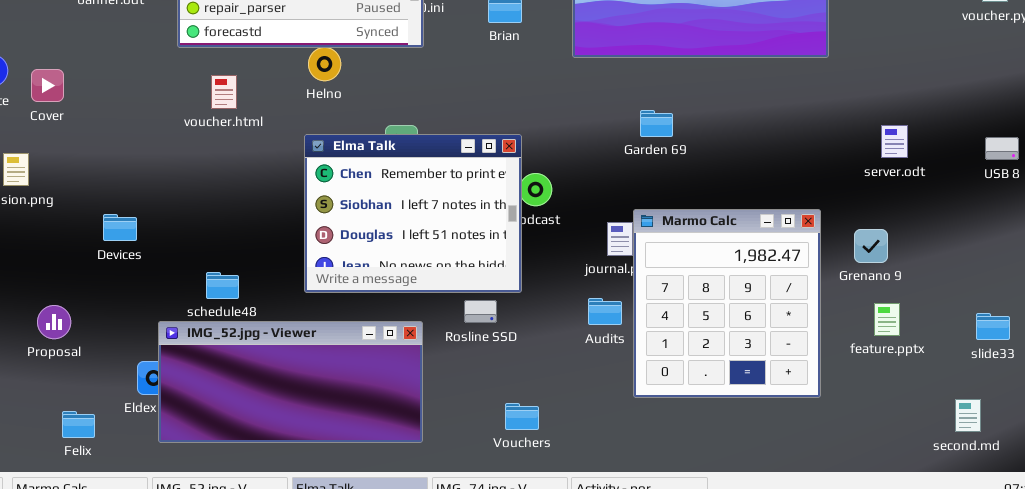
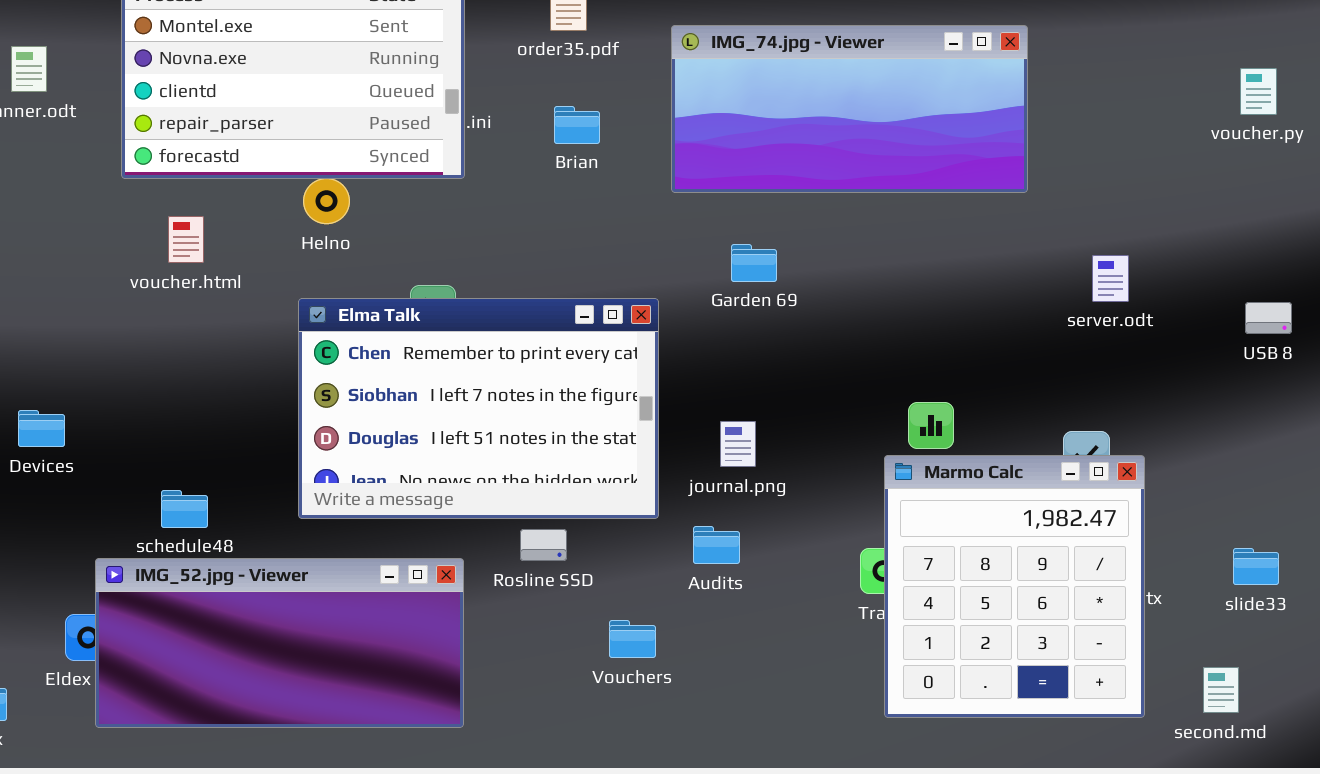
Garden 69: [640,110,673,137] -> [731,244,777,282], moved
server.odt: [881,125,908,158] -> [1092,255,1129,302], moved
Elma Talk: [304,134,522,293] -> [298,298,659,519], resized
Marmo Calc: [633,209,821,398] -> [884,455,1145,718], moved
Vouchers: [505,403,539,430] -> [609,620,656,658], moved

